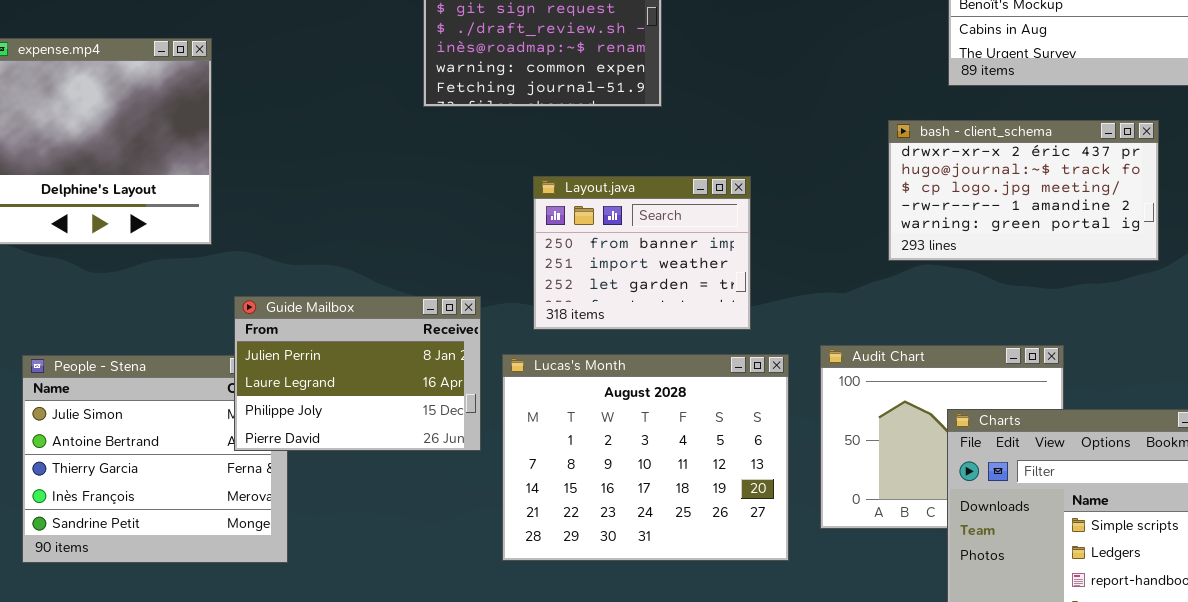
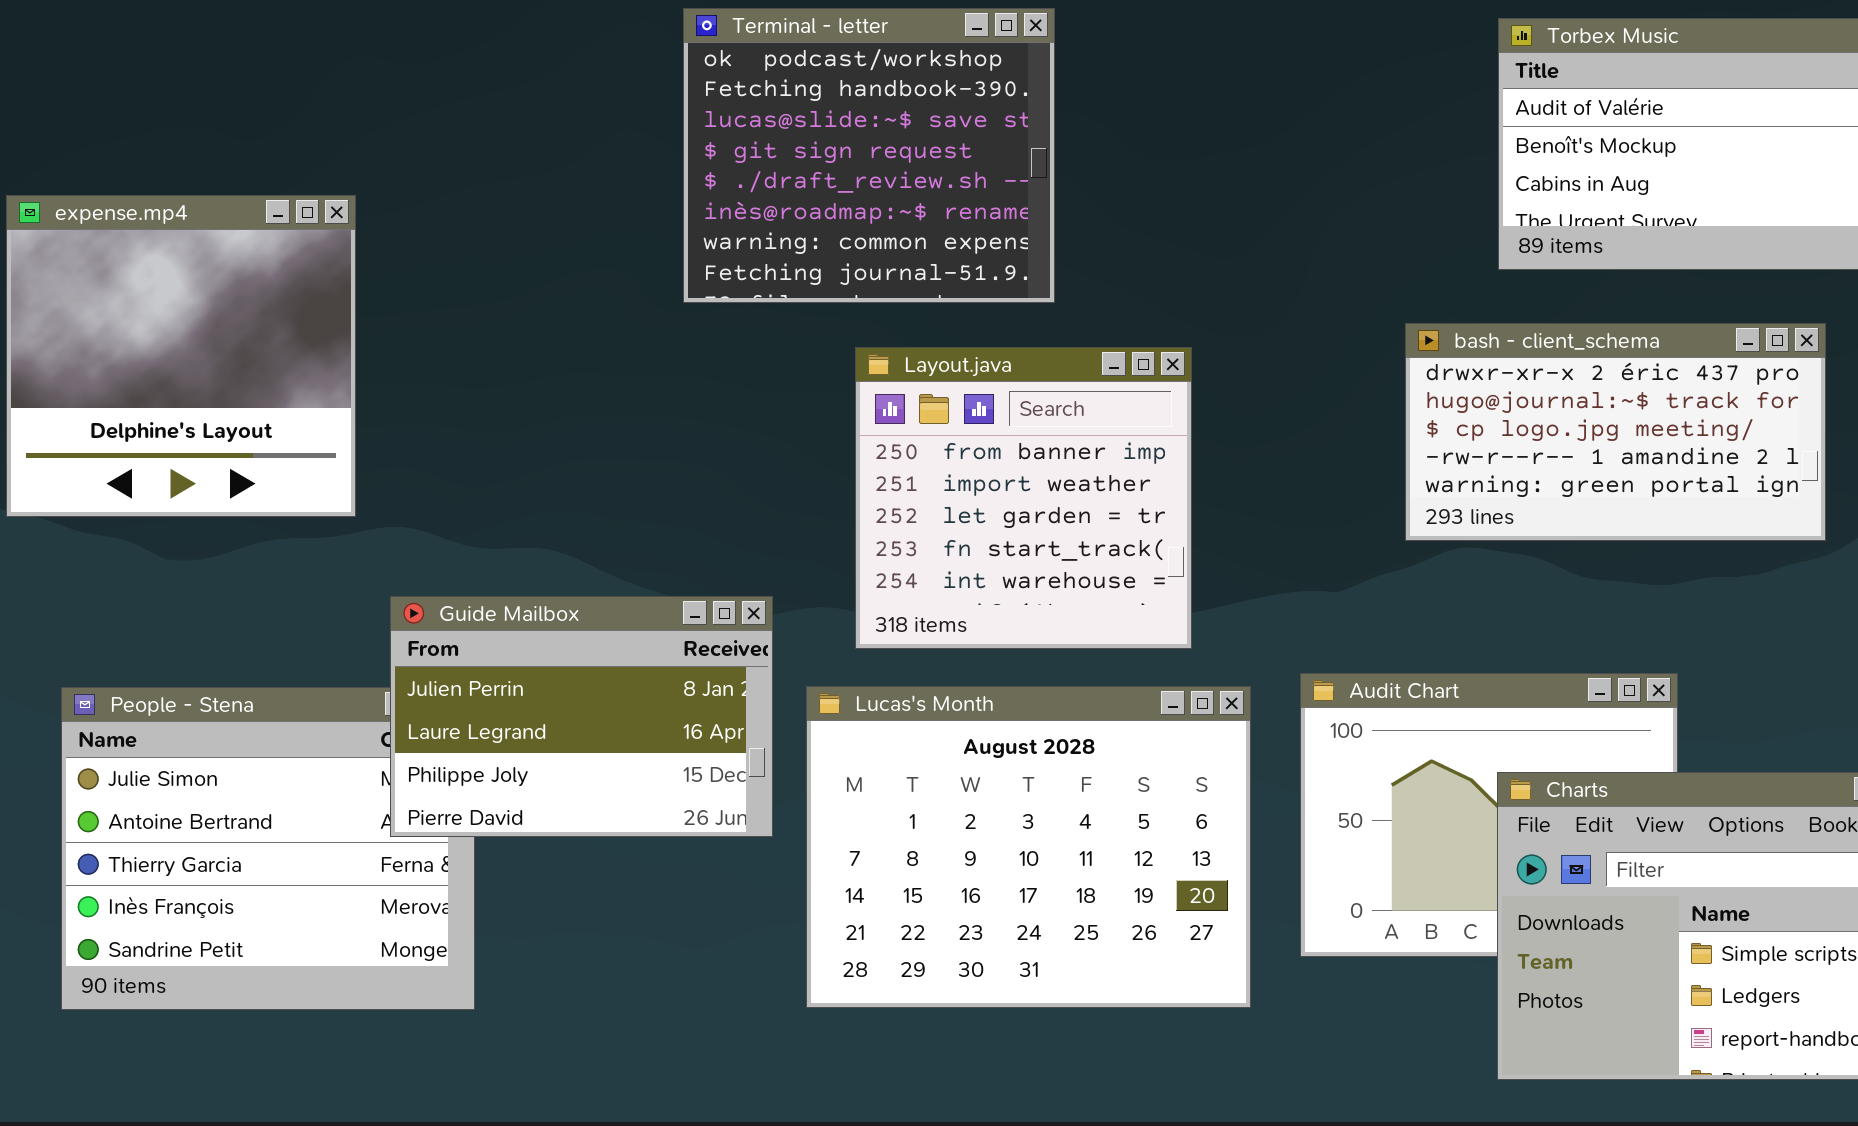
Layout.java: [533,176,751,330] -> [855,347,1192,649], resized

